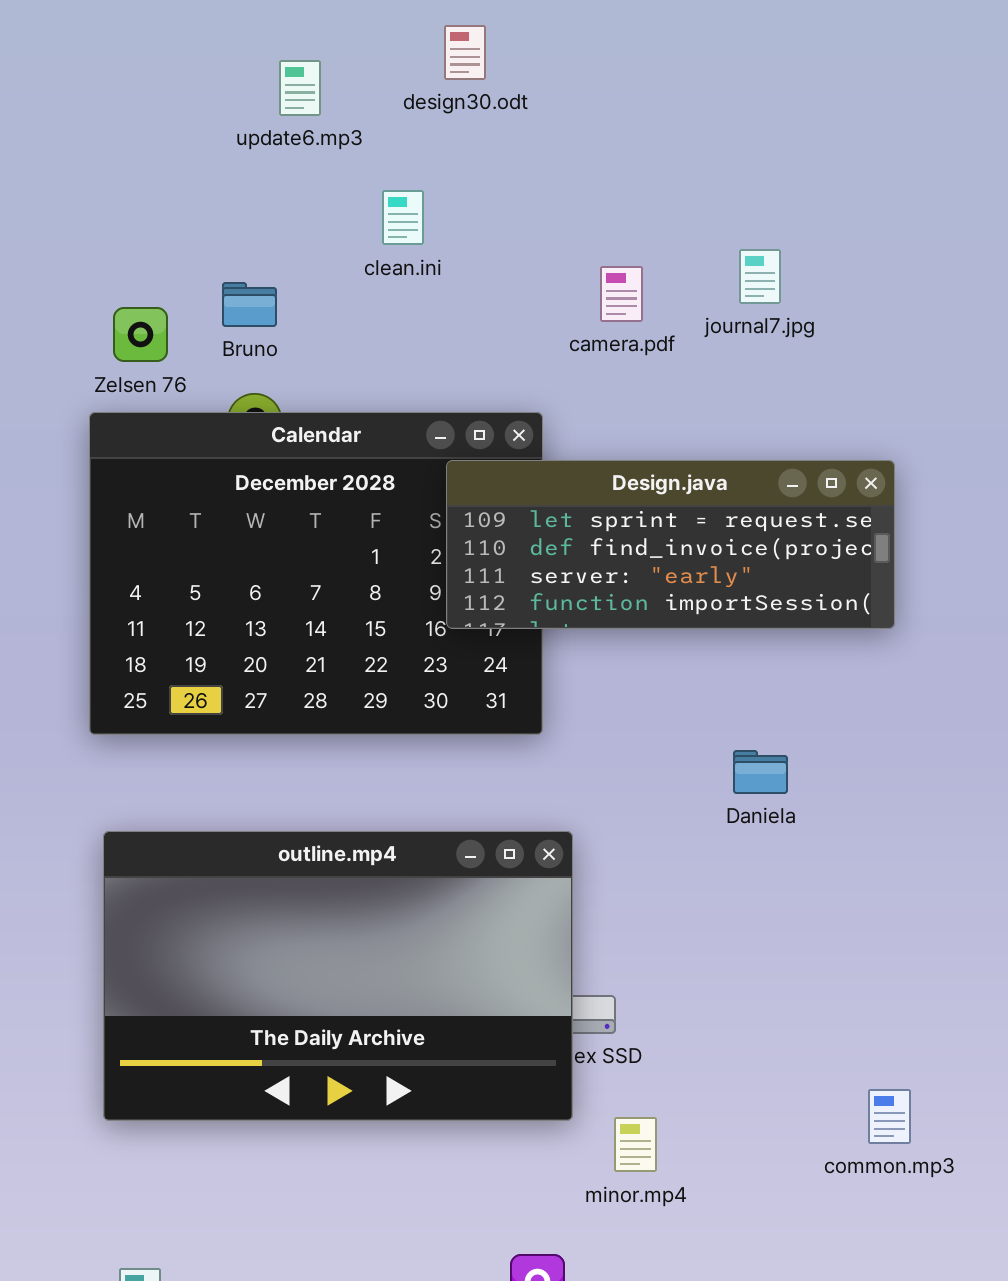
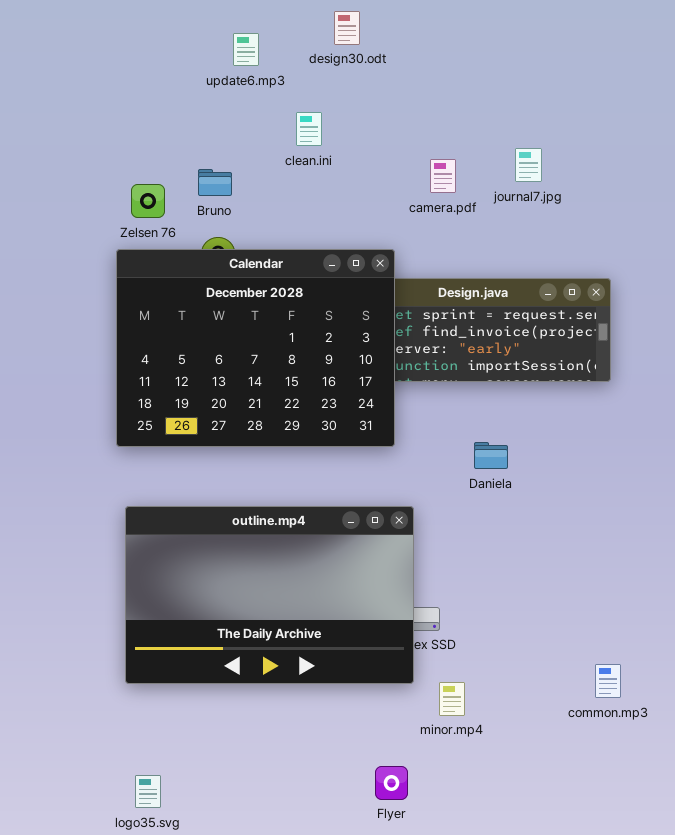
Calendar: [89,412,543,735] -> [116,249,395,447], raised
Daniela: [733,750,788,794] -> [474,442,508,469], moved

